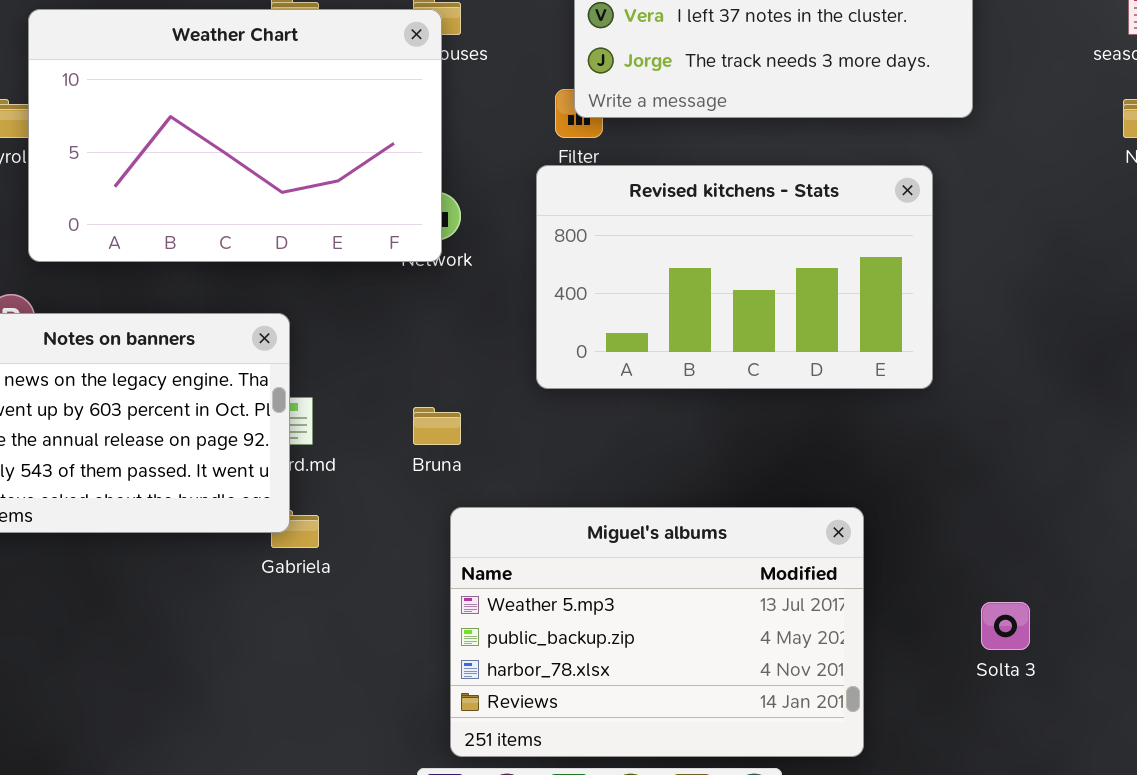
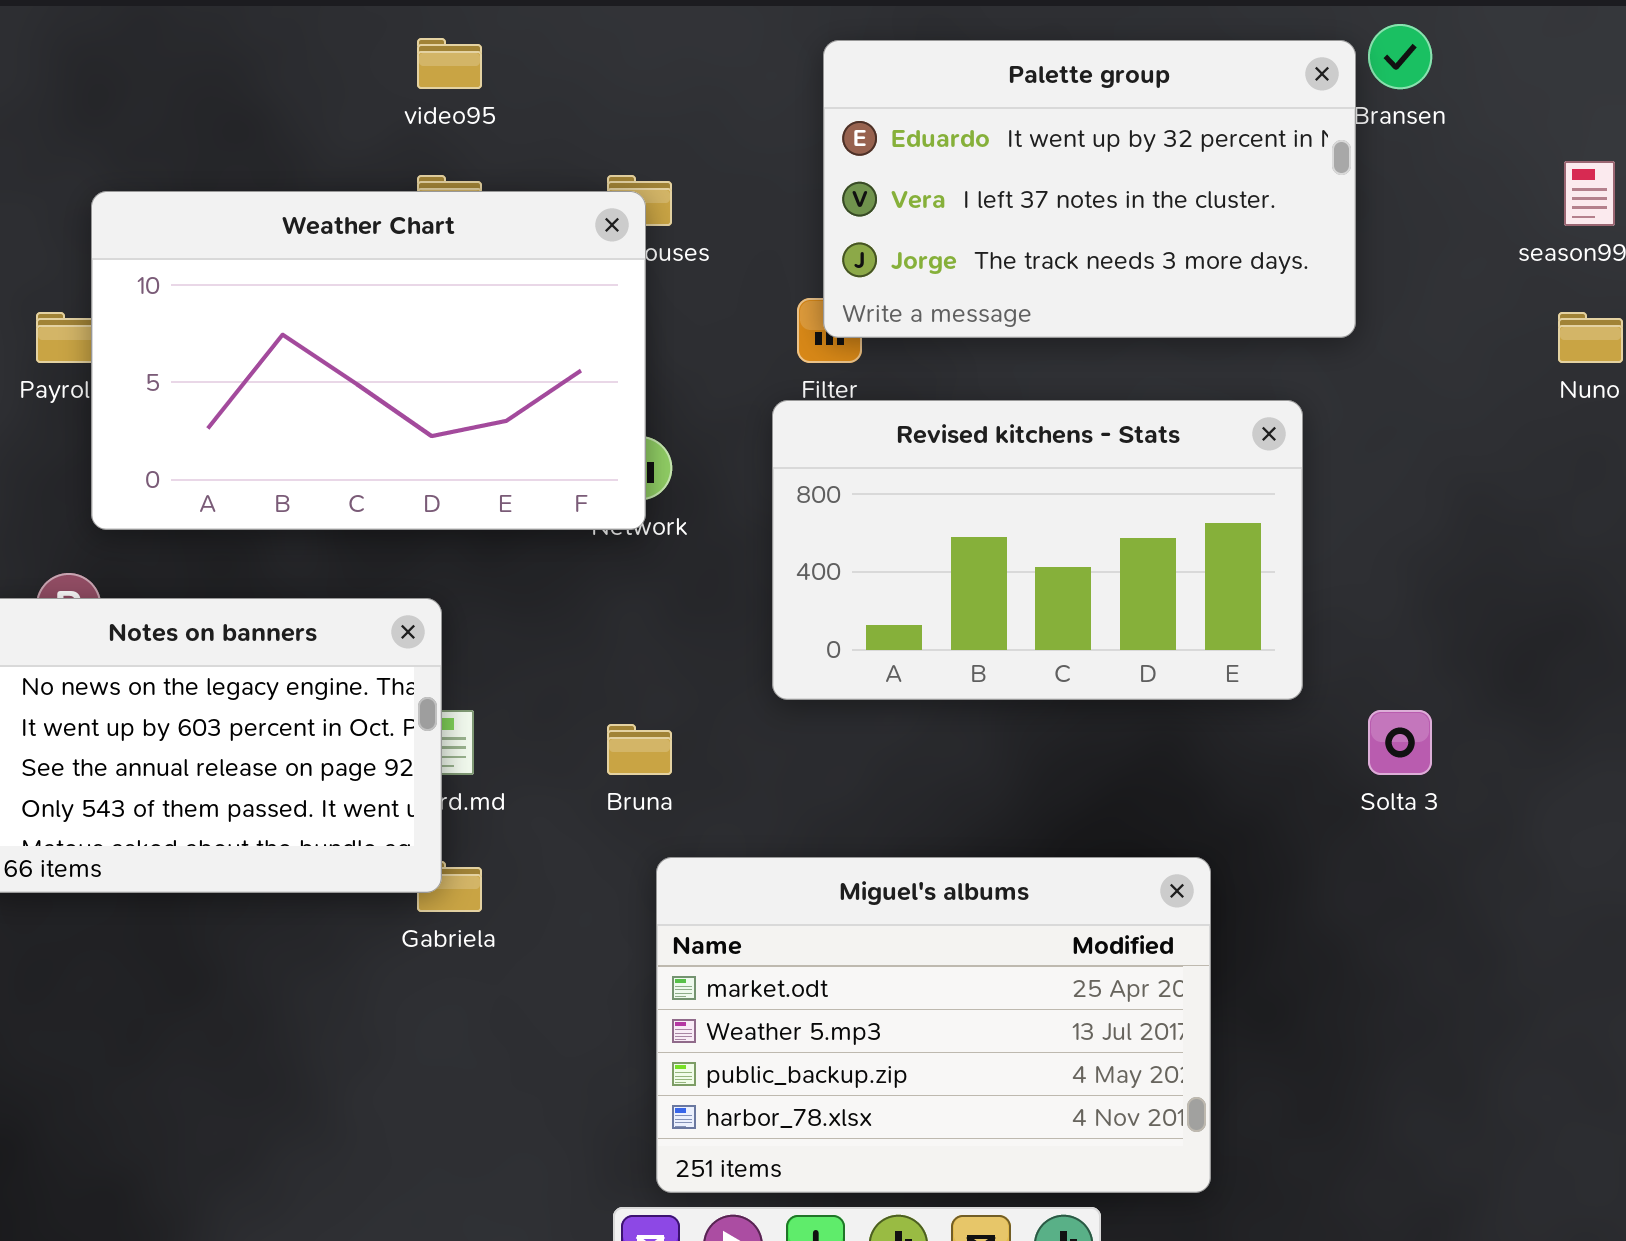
Miguel's albums: [450,507,864,757] -> [656,857,1211,1193], scrolled up 1 row
Solta 3: [981,602,1030,650] -> [1368,710,1432,775], moved

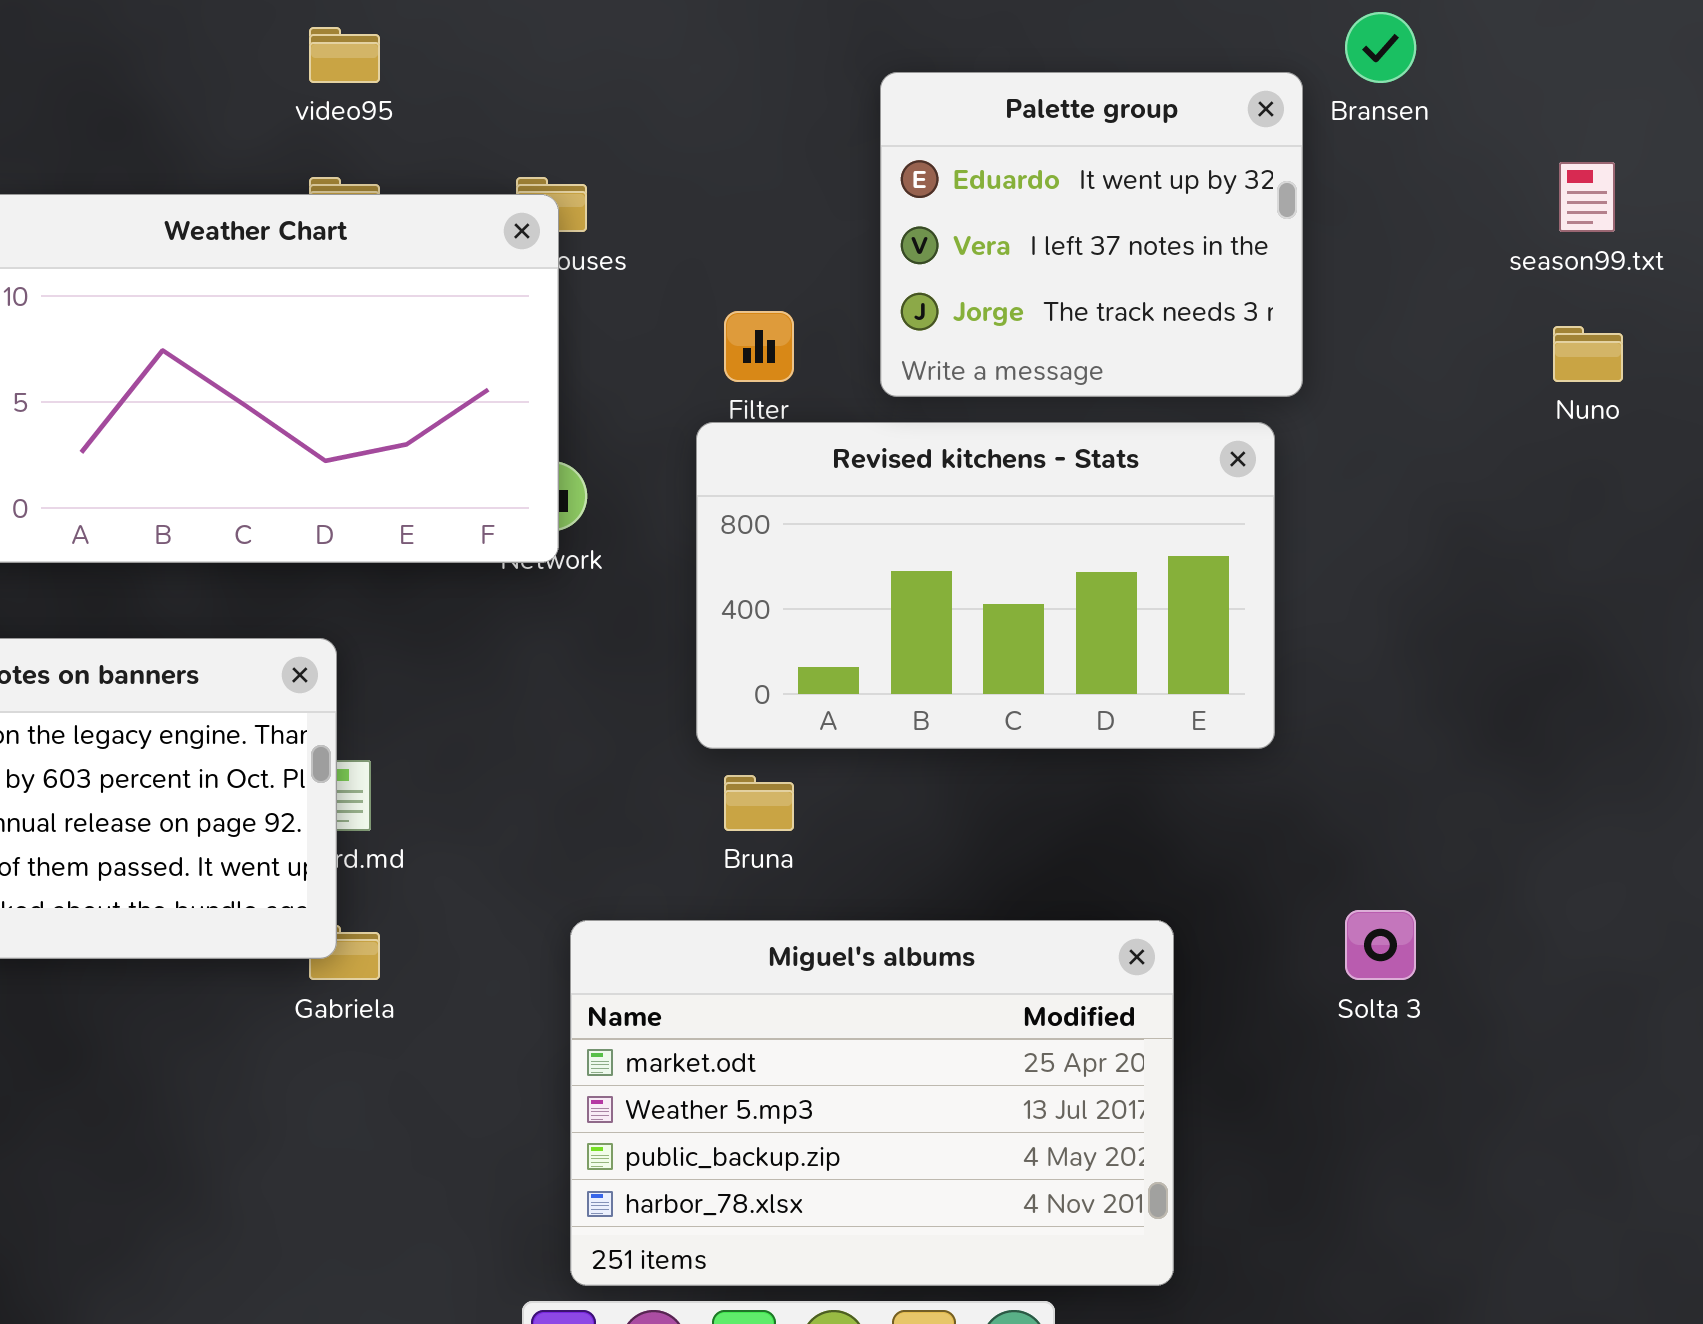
Palette group: [823,40,1356,338] -> [880,72,1303,397], moved, resized
Solta 3: [1368,710,1432,775] -> [1345,910,1416,980], moved
Bruna: [607,724,672,775] -> [724,775,794,831], moved

